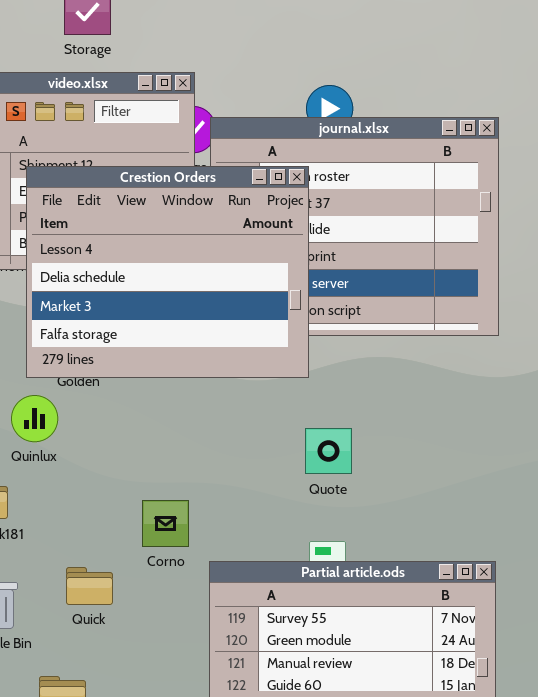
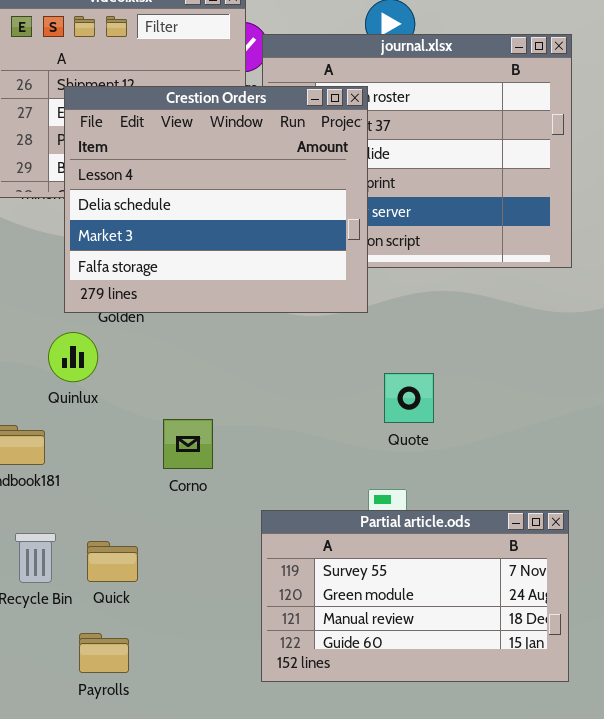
Quote: [305,428,352,474] -> [384,373,434,423], moved
Corno: [142,500,189,547] -> [163,419,213,469], moved
Quick: [66,567,113,605] -> [87,541,138,582], moved

